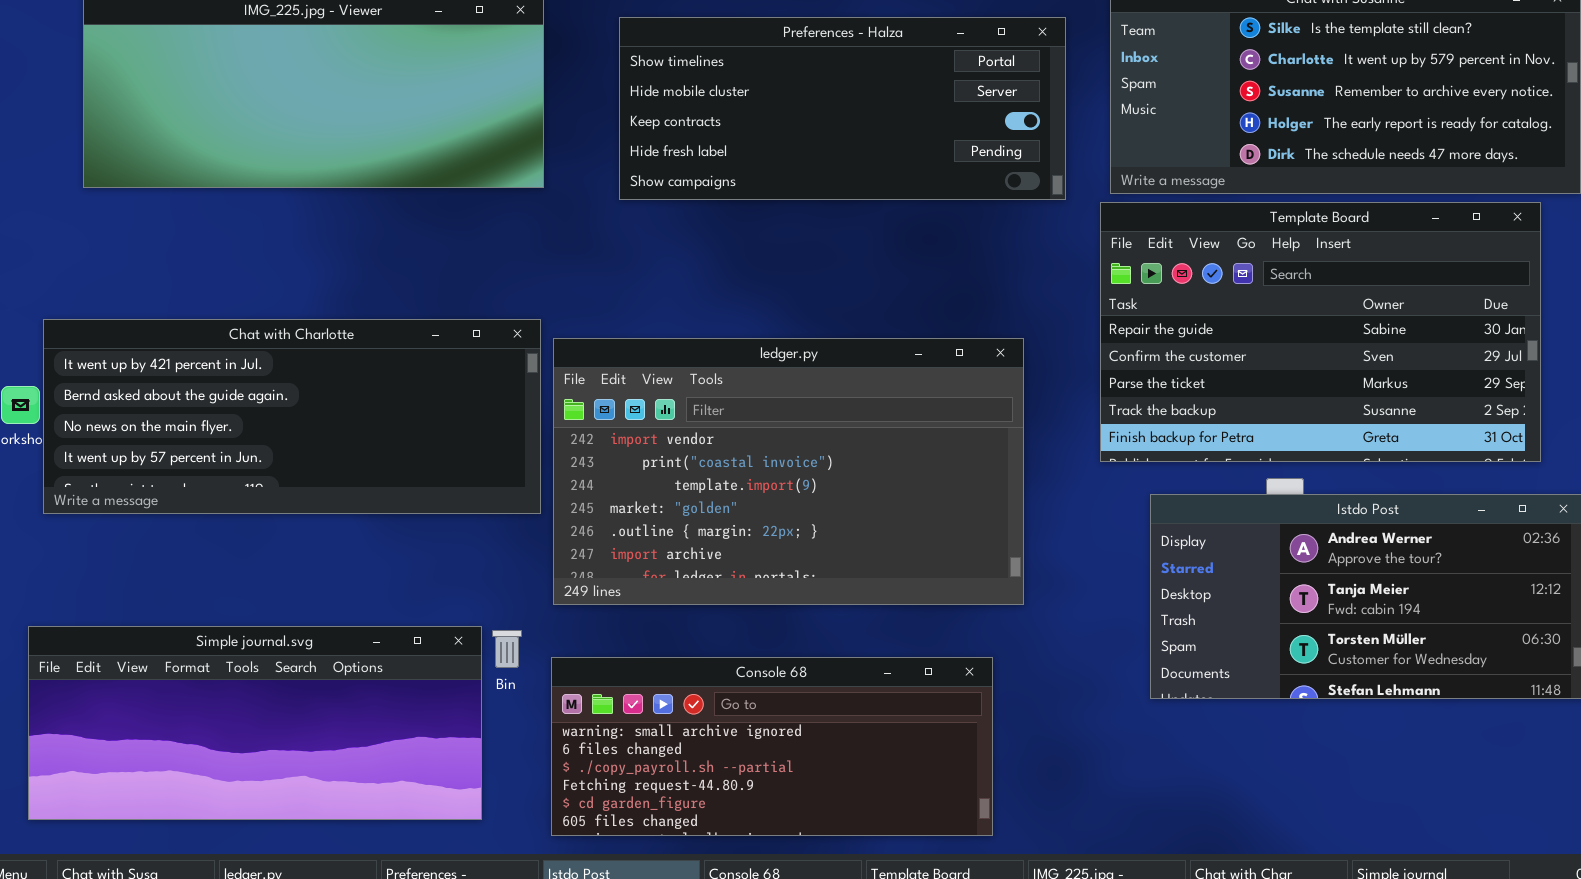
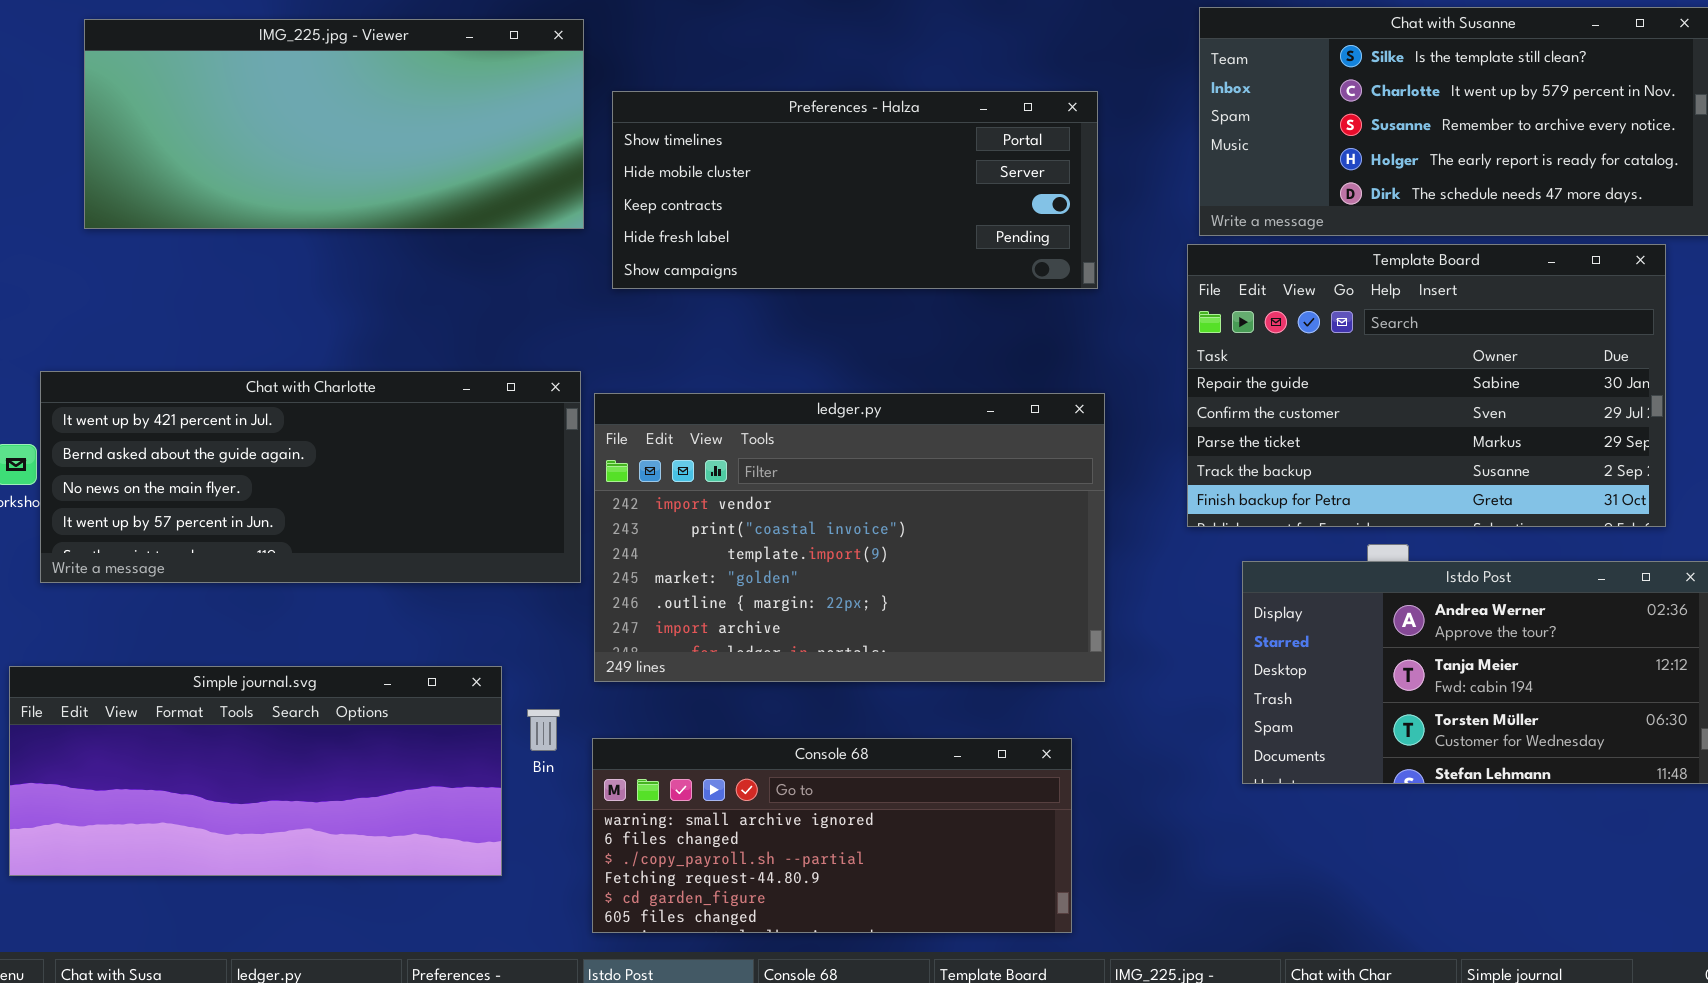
Preferences - Halza: [619,17,1066,200] -> [612,91,1098,289], moved
Simple journal.svg: [28,626,482,820] -> [9,666,502,876], moved

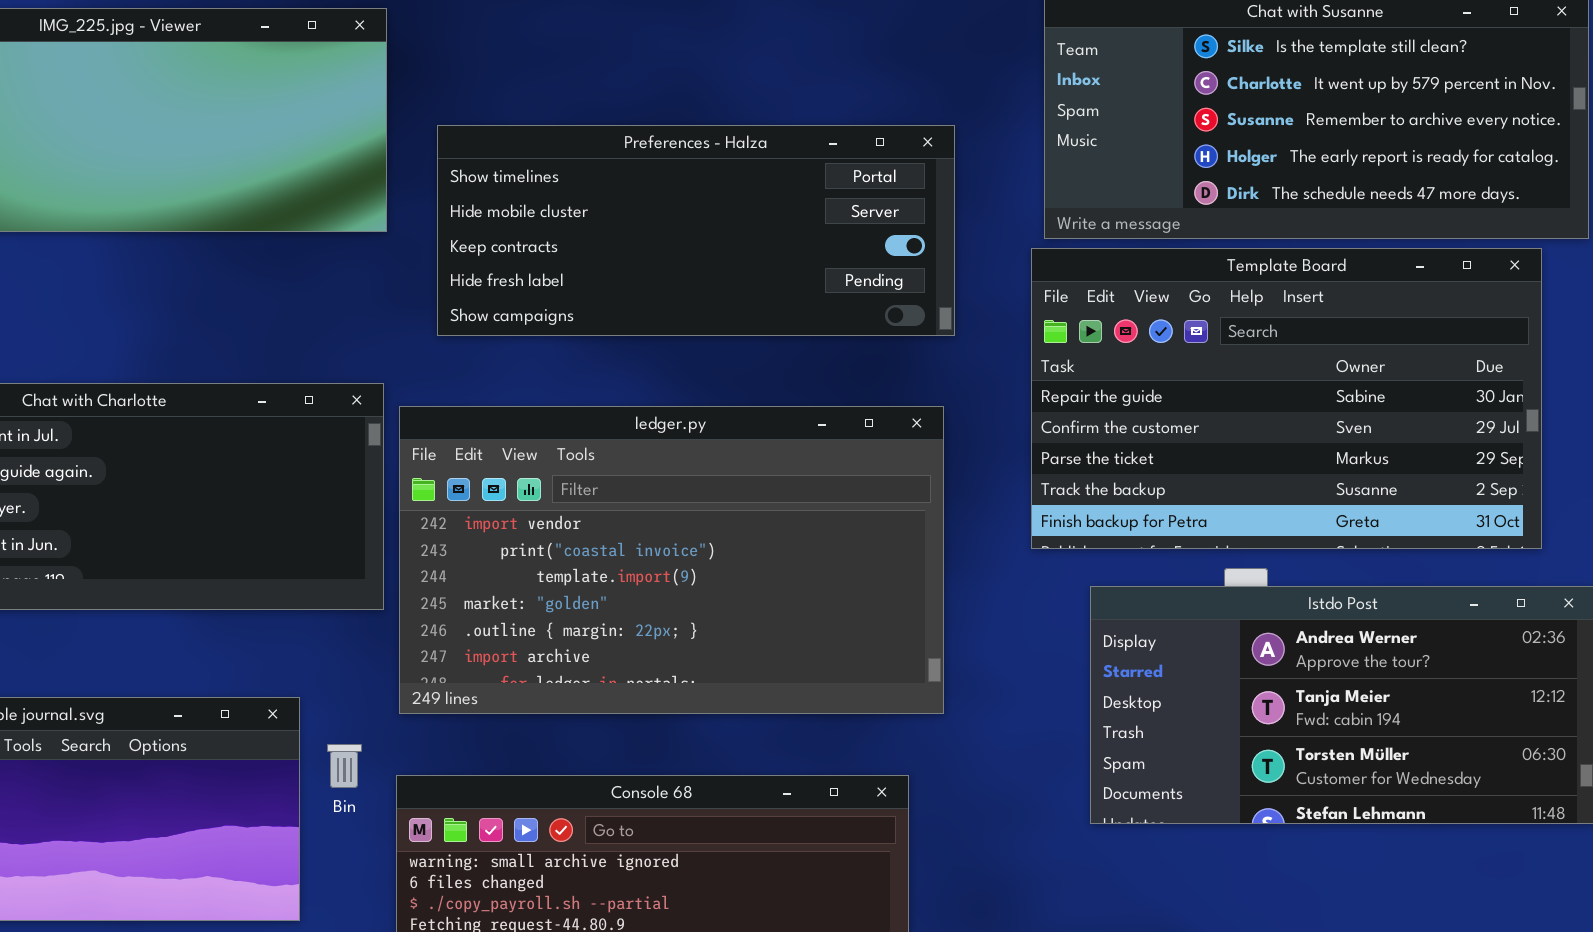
Preferences - Halza: [612,91,1098,289] -> [437,125,955,336], moved

